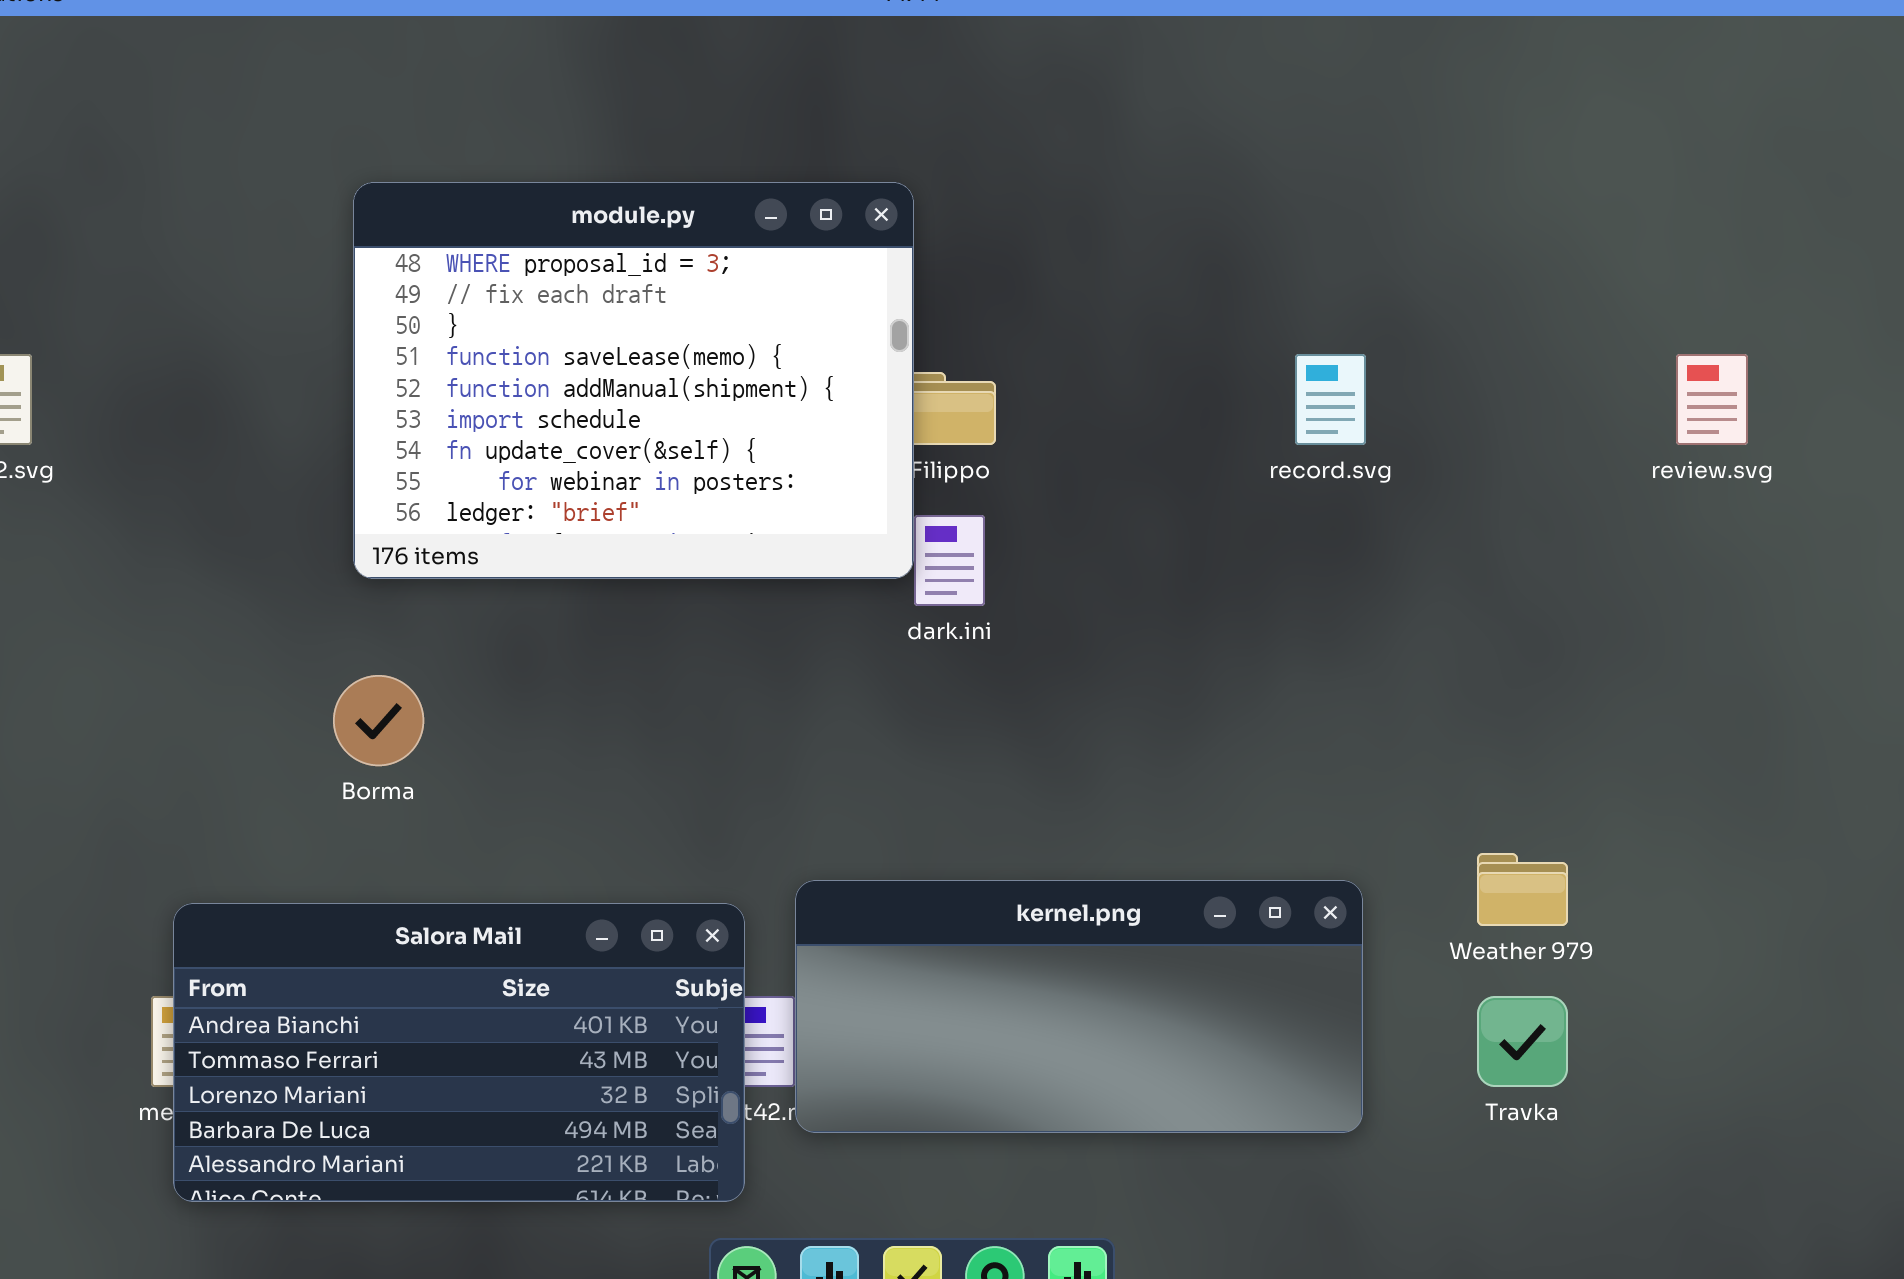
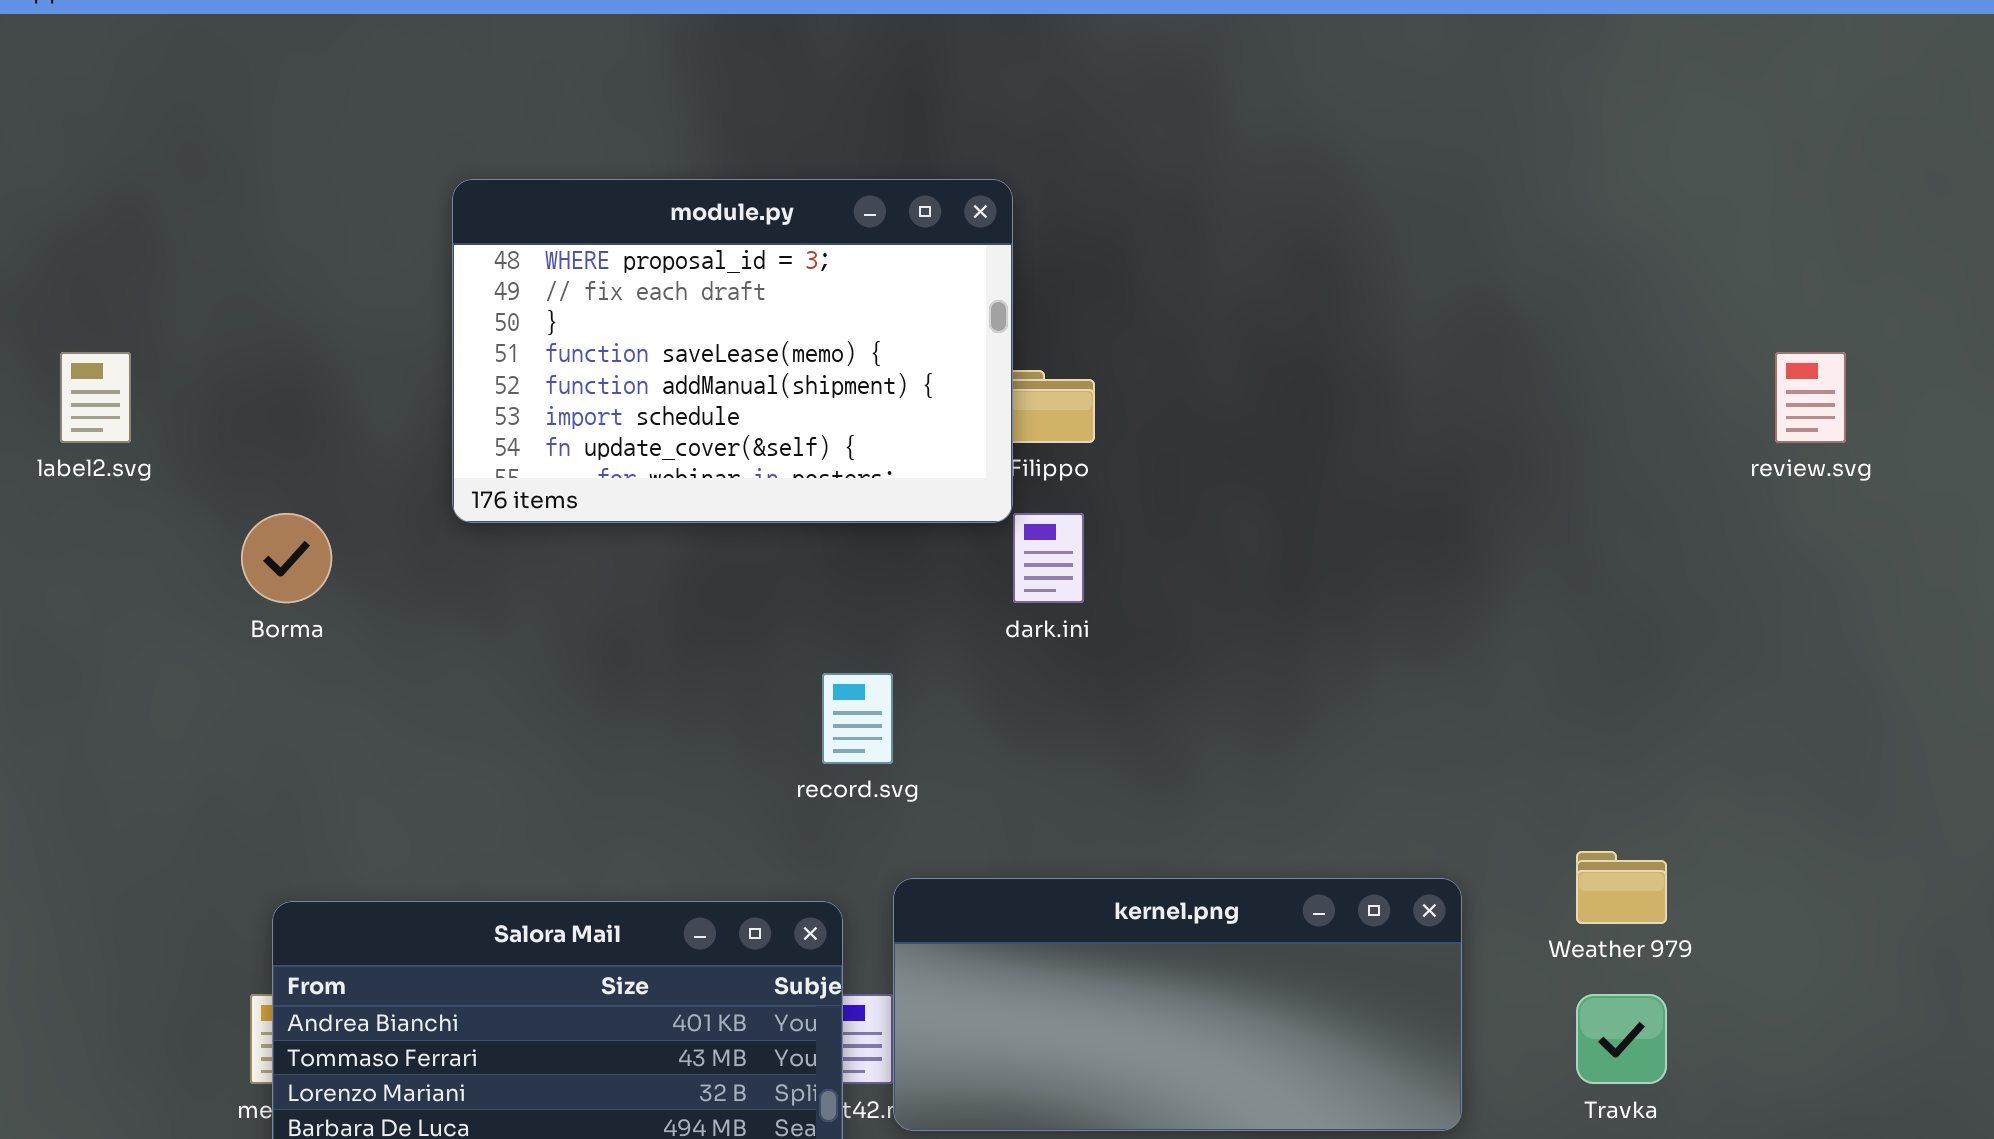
module.py: [353,182,914,579] -> [452,179,1013,523], resized
record.svg: [1295,354,1366,445] -> [822,673,893,764], moved
Borma: [333,675,424,766] -> [241,513,332,603], moved

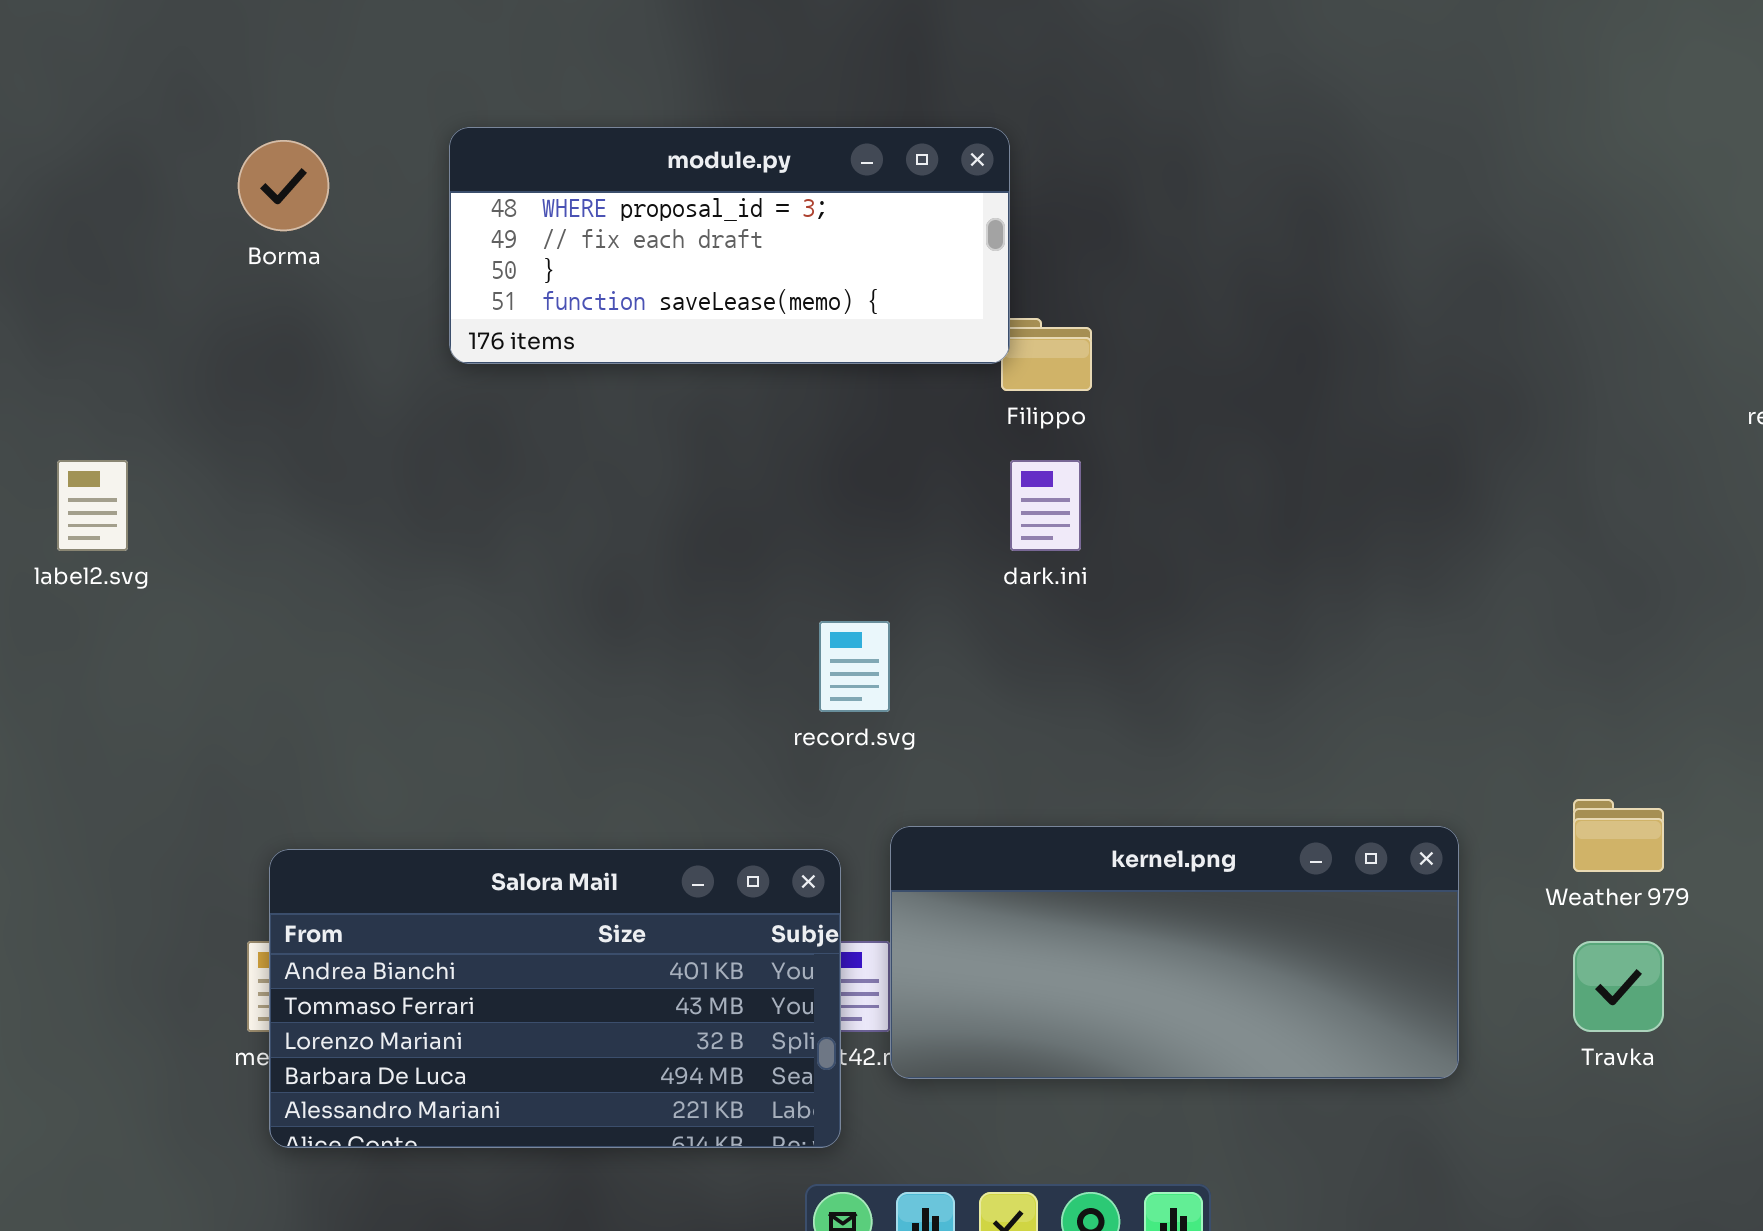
module.py: [452,179,1013,523] -> [449,127,1010,364], resized
label2.svg: [60,352,131,443] -> [57,460,128,551], moved
Borma: [241,513,332,603] -> [238,140,329,231], moved

